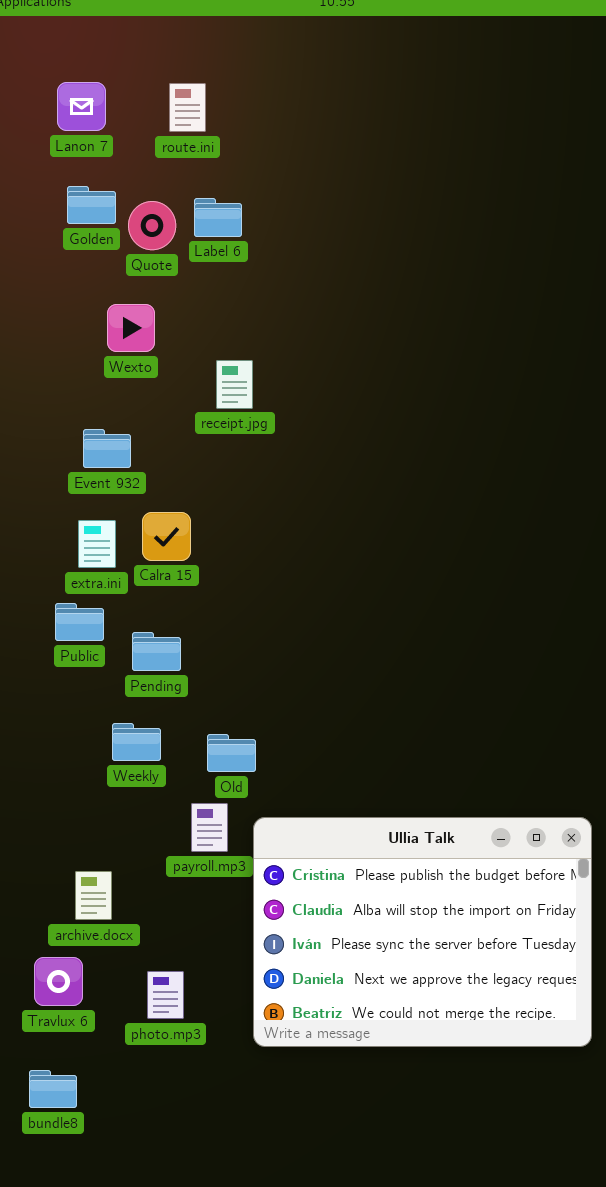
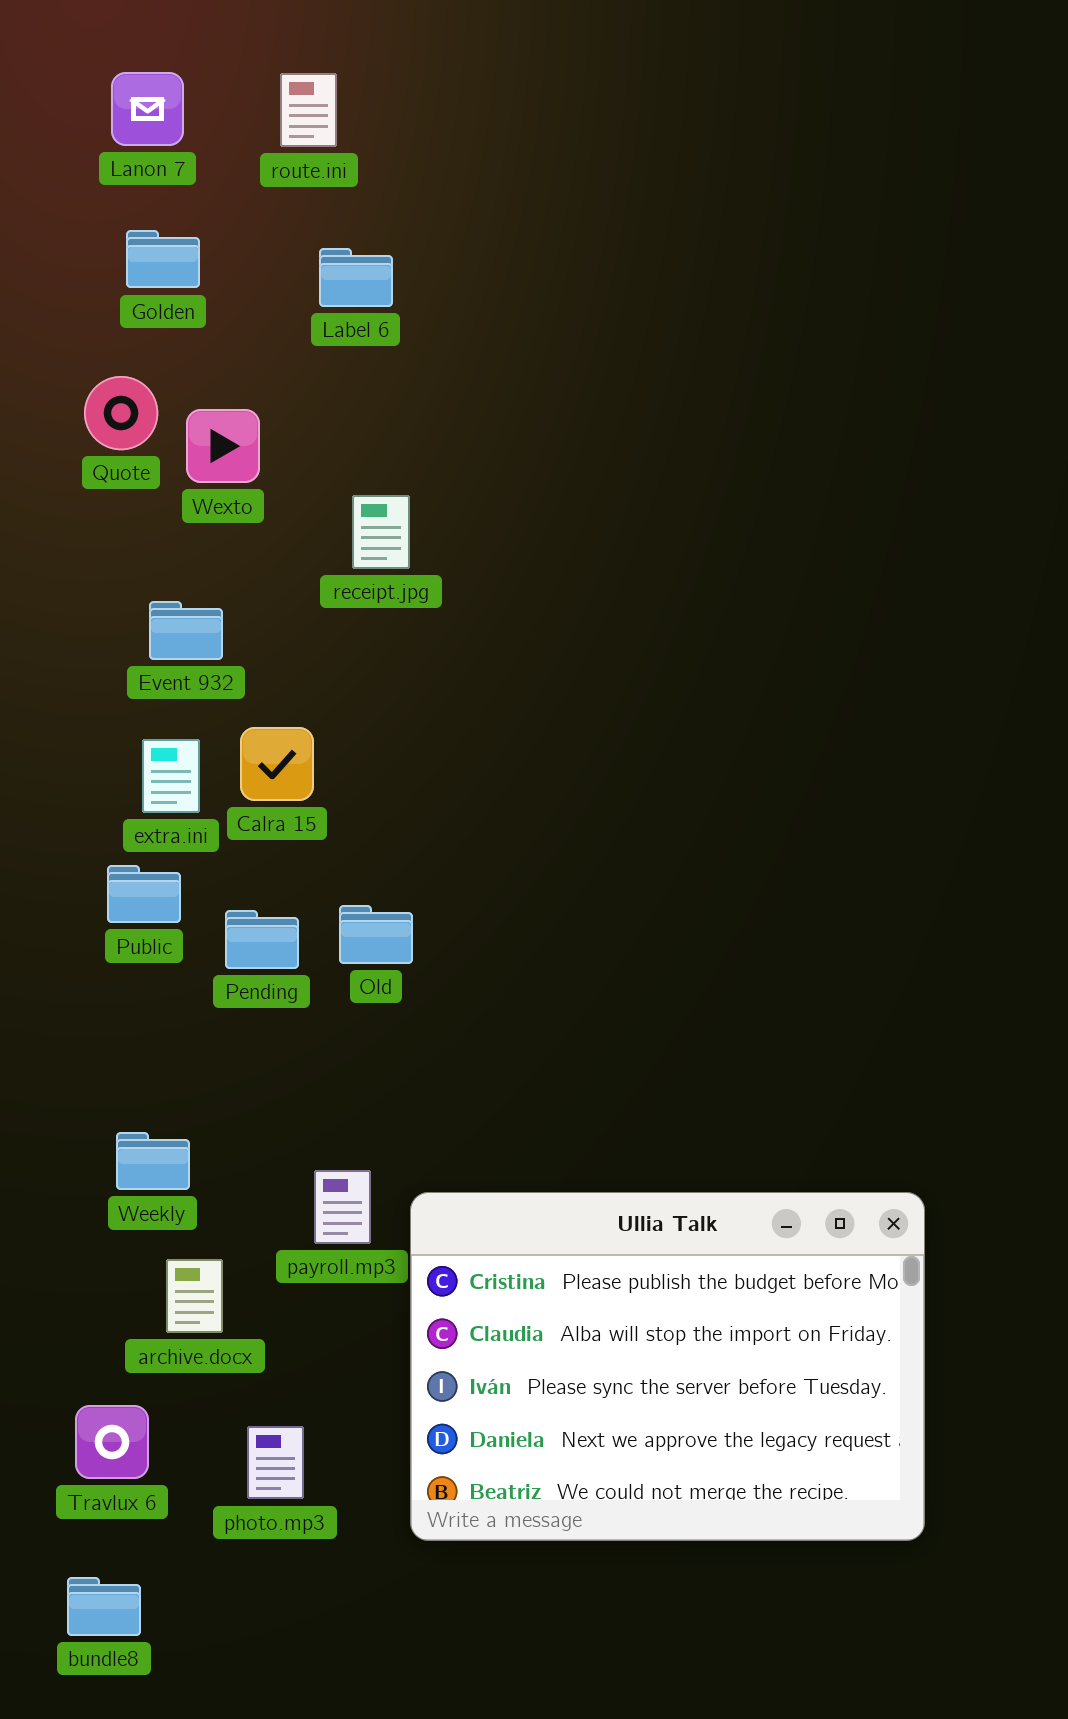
Quote: [128,201,176,250] -> [84,376,158,450], moved
Weekly: [112,723,161,761] -> [116,1132,190,1190], moved
Old: [207,734,256,772] -> [339,905,413,964], moved
archive.docx: [75,871,112,920] -> [166,1259,223,1333], moved

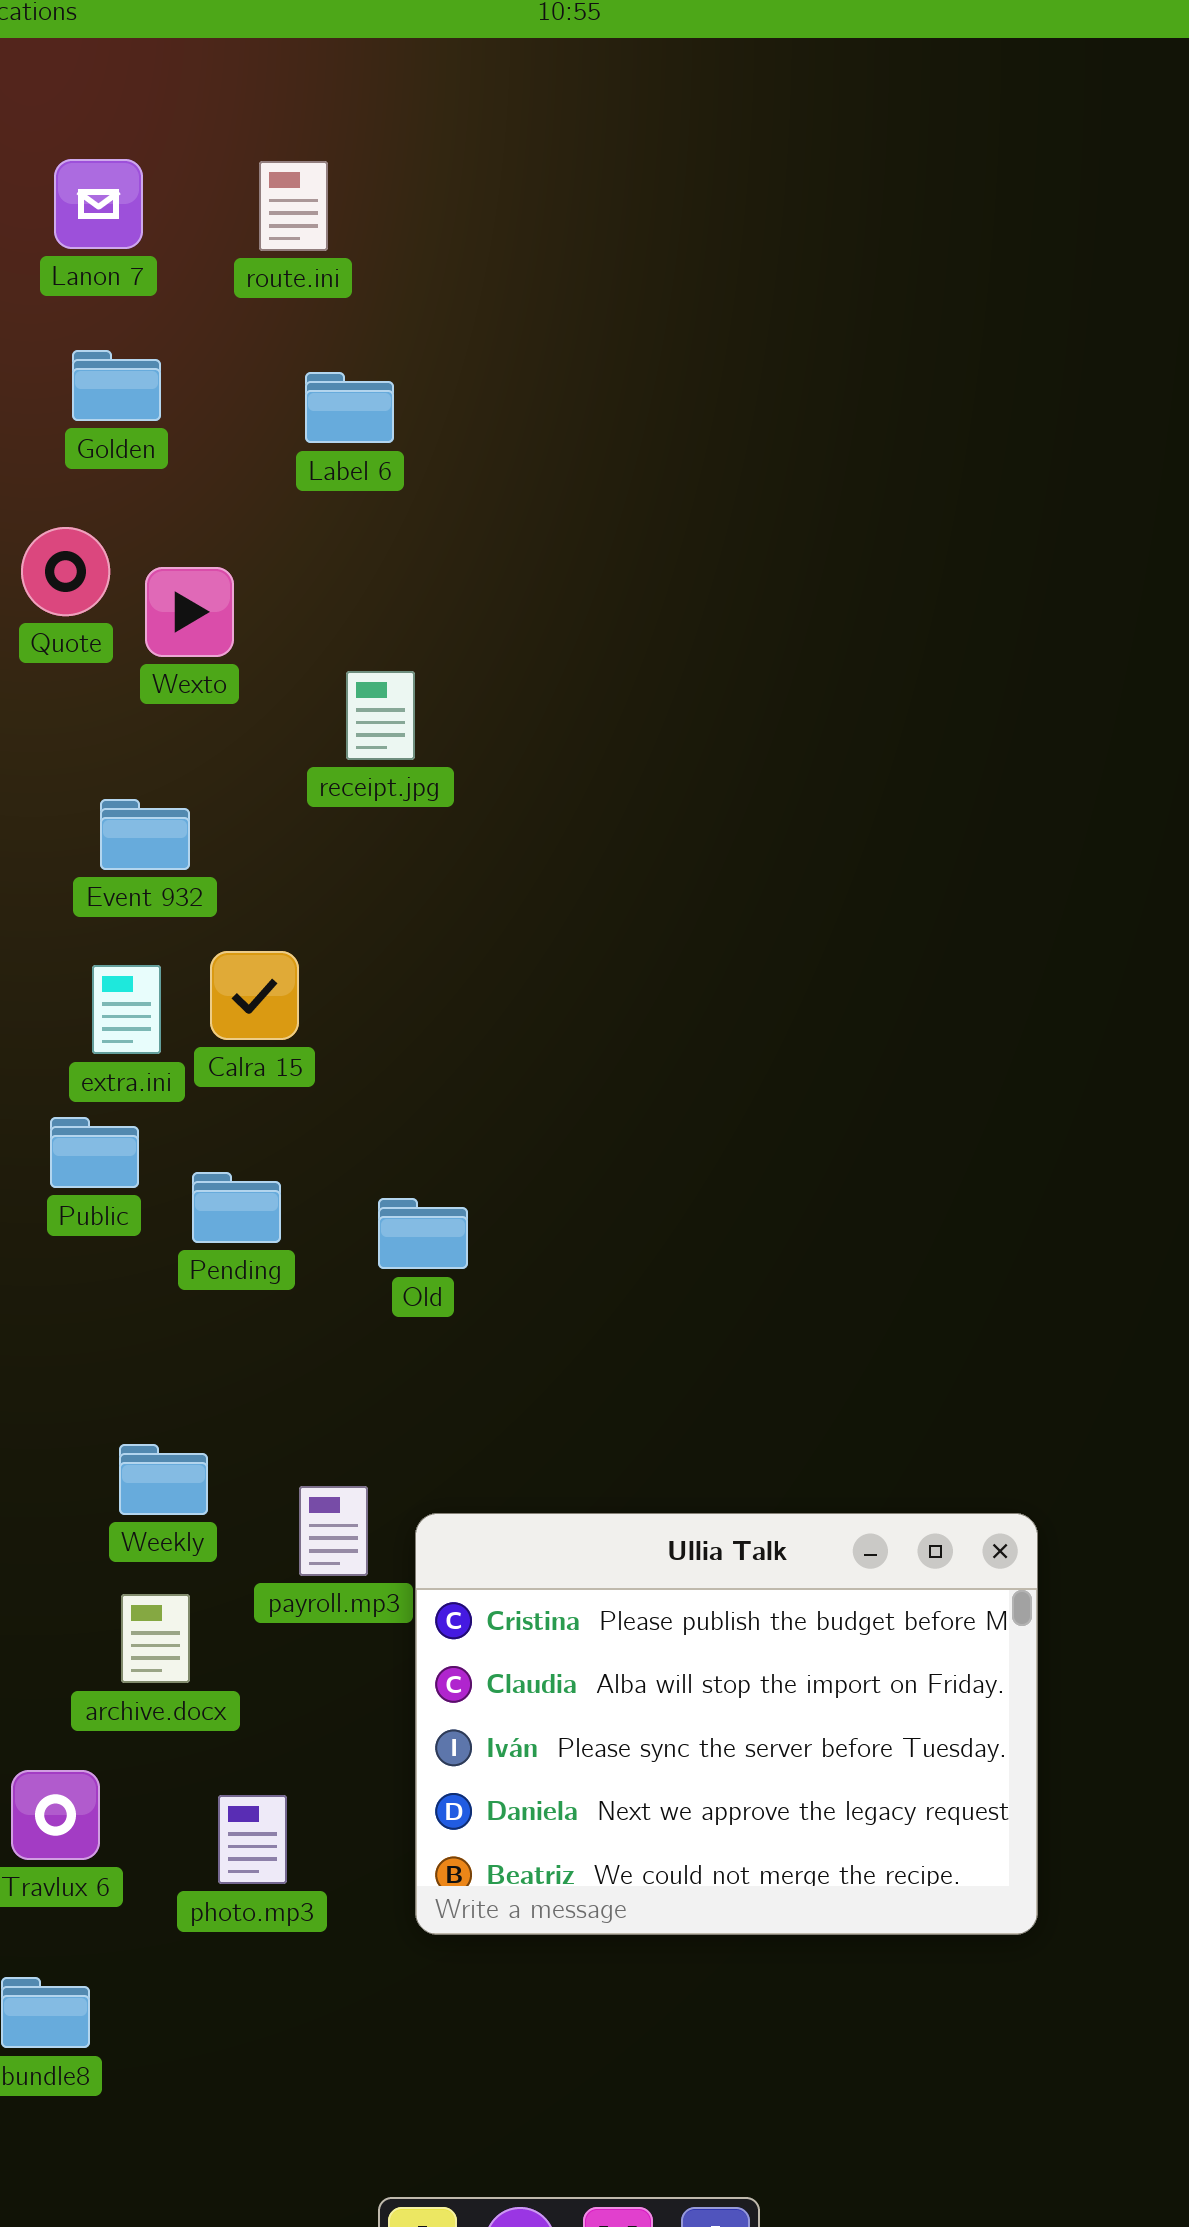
Old: [339,905,413,964] -> [378,1198,468,1269], moved
Weekly: [116,1132,190,1190] -> [119,1444,208,1515], moved

